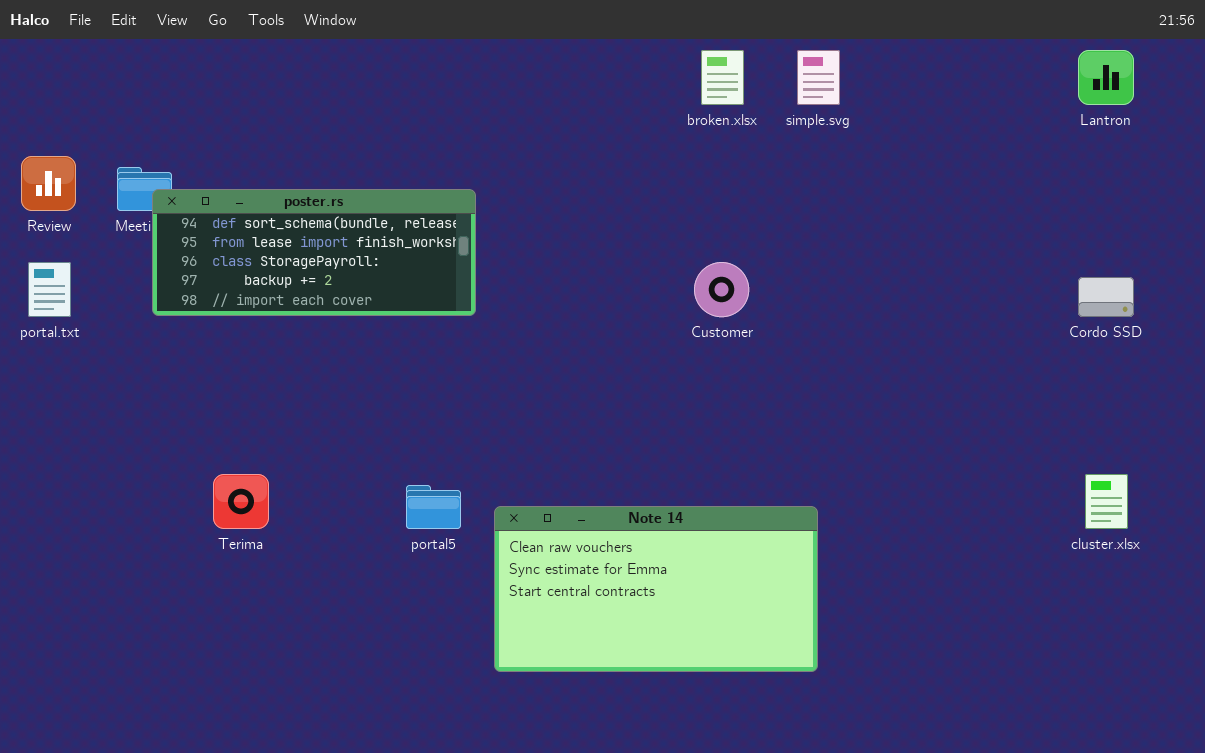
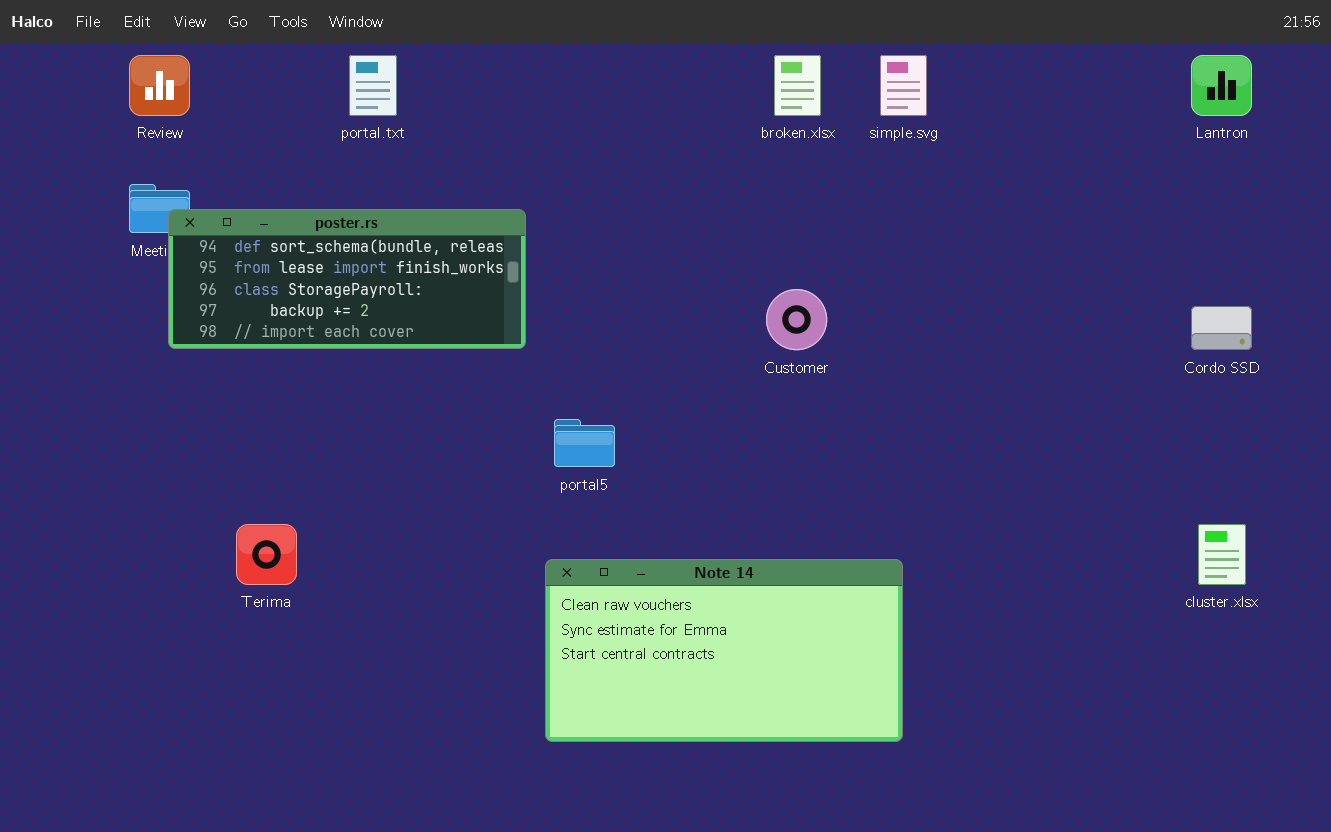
Review: [21,156,76,211] -> [129,55,190,116], moved
portal.txt: [28,262,71,317] -> [349,55,397,116], moved
portal5: [406,485,461,529] -> [554,419,615,467], moved

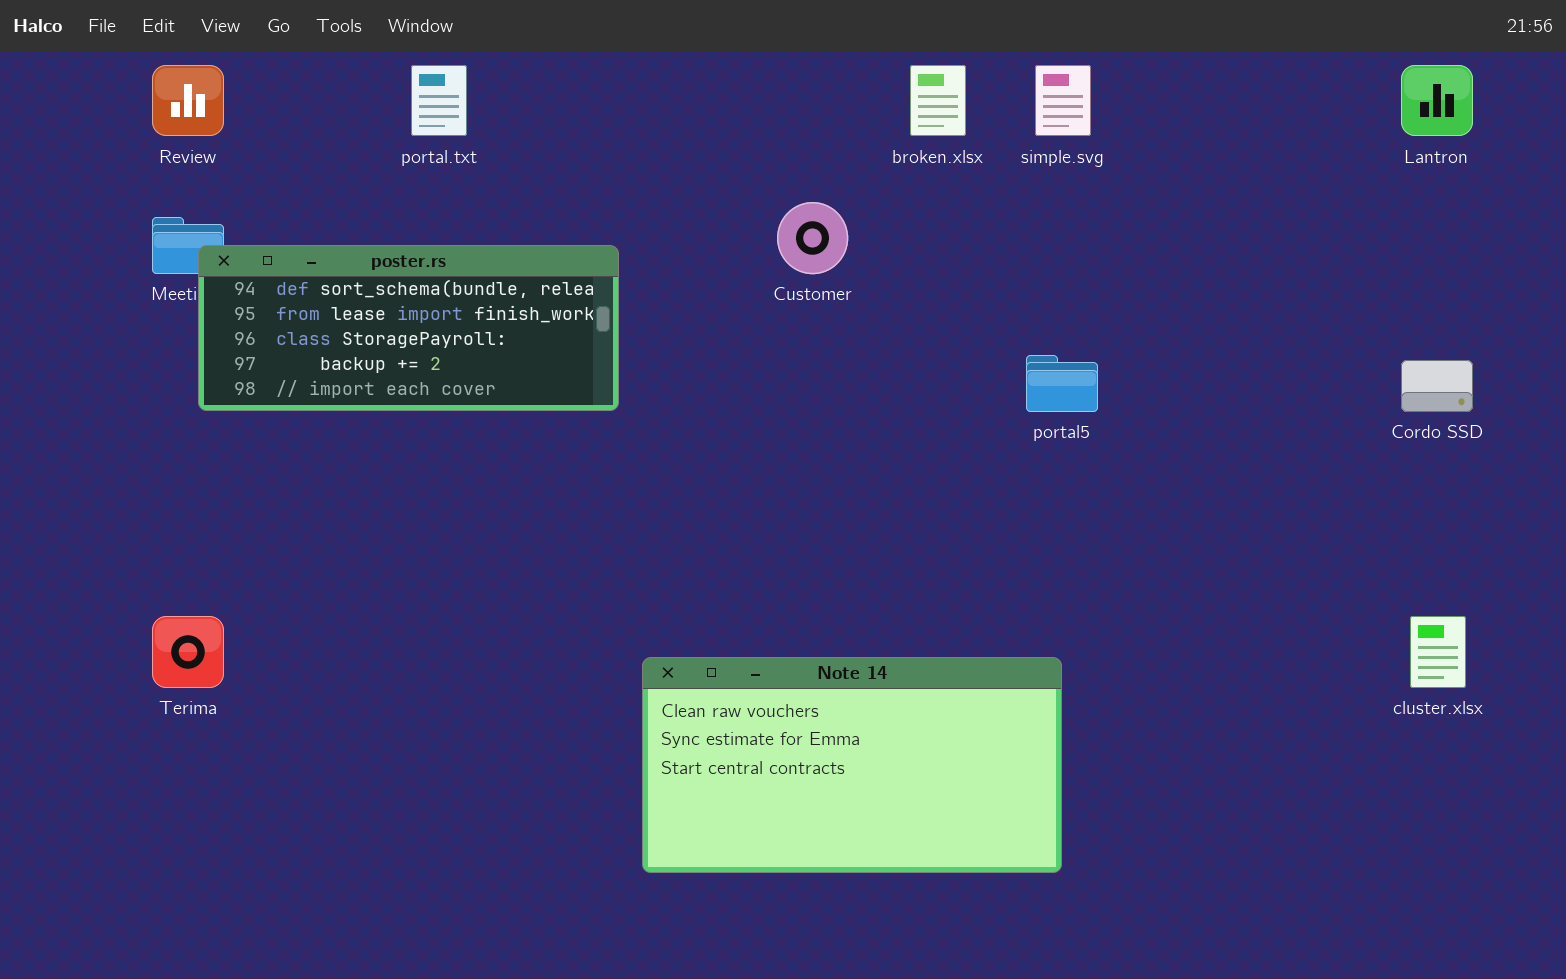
Customer: [766,289,827,350] -> [777,202,848,274], moved
portal5: [554,419,615,467] -> [1026,355,1098,412], moved
Terima: [236,524,297,585] -> [152,616,224,688], moved

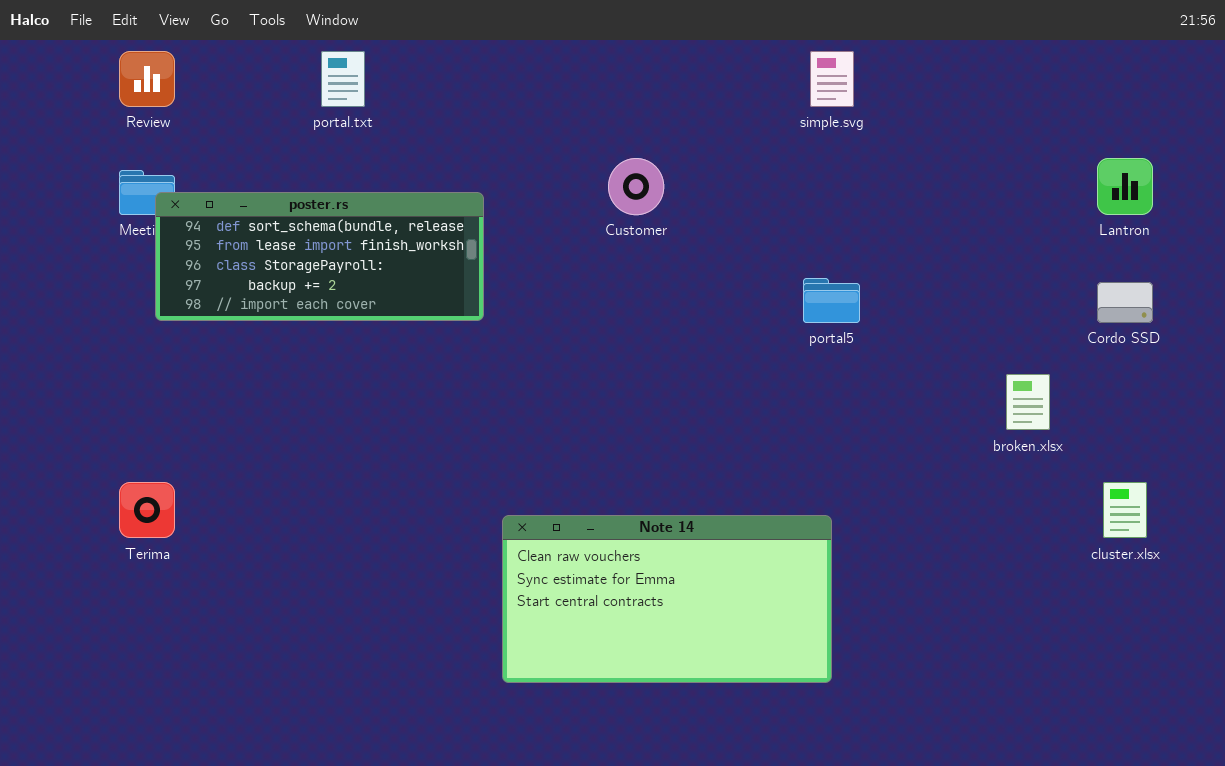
broken.xlsx: [910,65,966,136] -> [1006,374,1050,430], moved
Lantron: [1401,65,1473,136] -> [1097,158,1153,215], moved

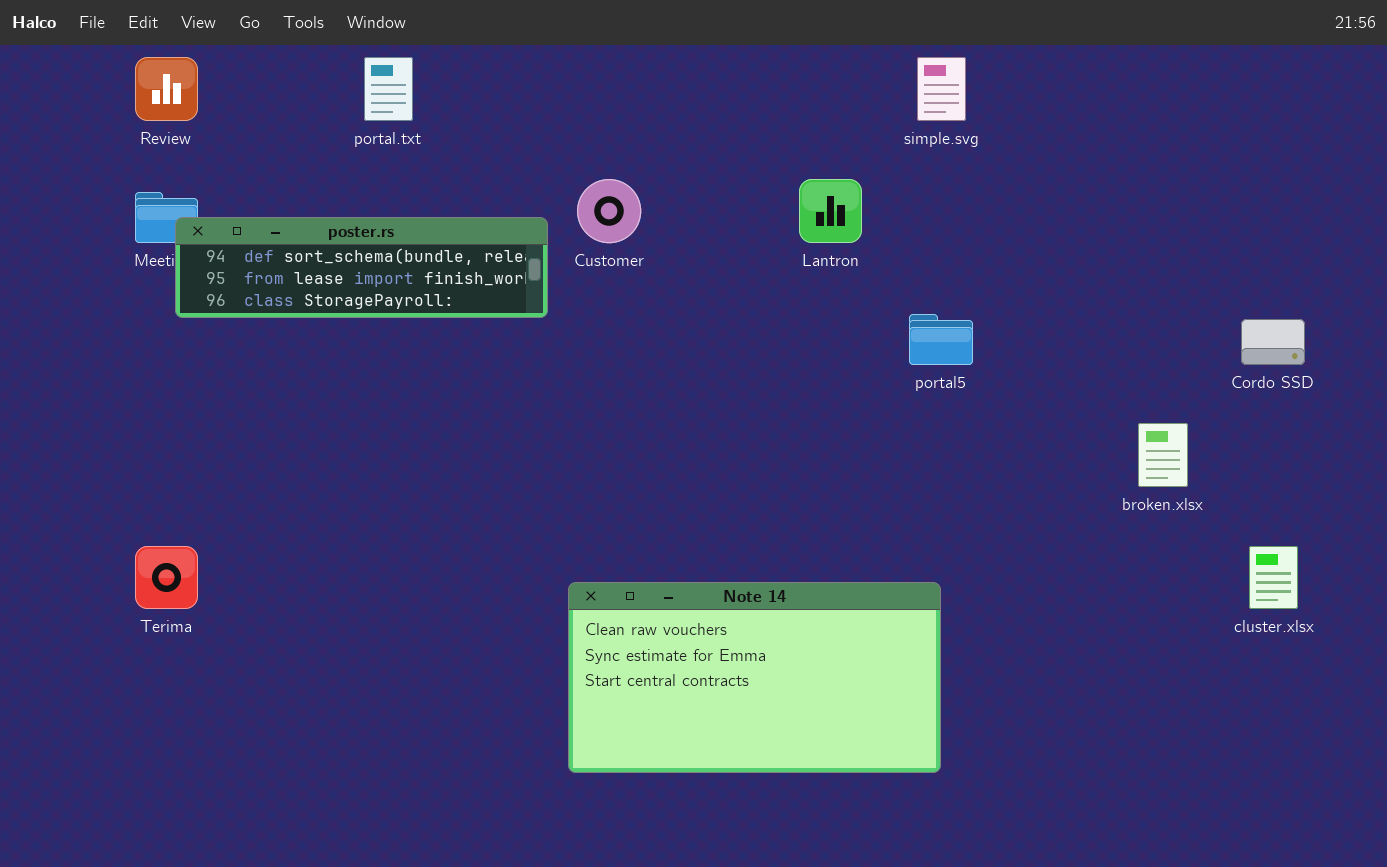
Customer: [608,158,664,215] -> [577,179,641,243], moved
Lantron: [1097,158,1153,215] -> [799,179,862,243], moved
poster.rs: [155,192,484,321] -> [175,217,548,318], resized

